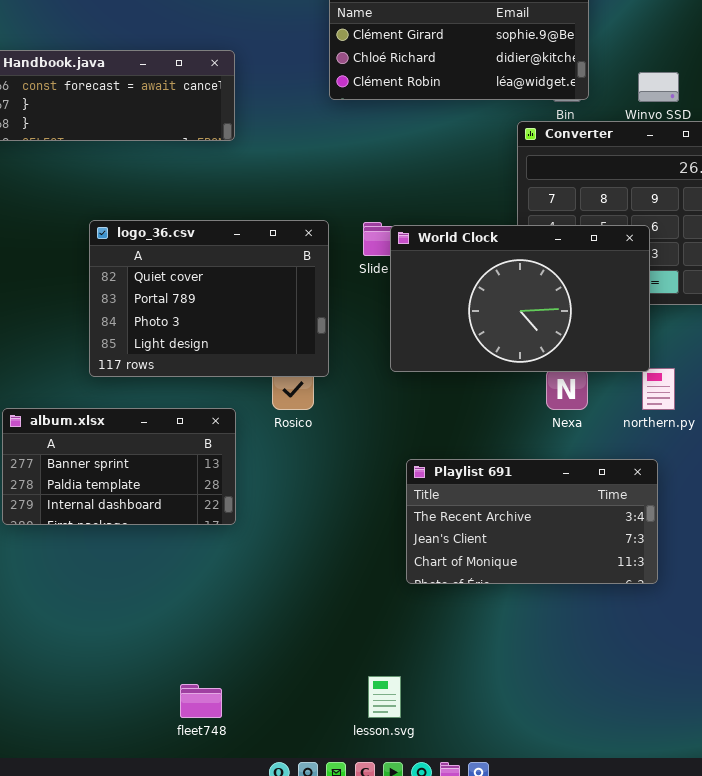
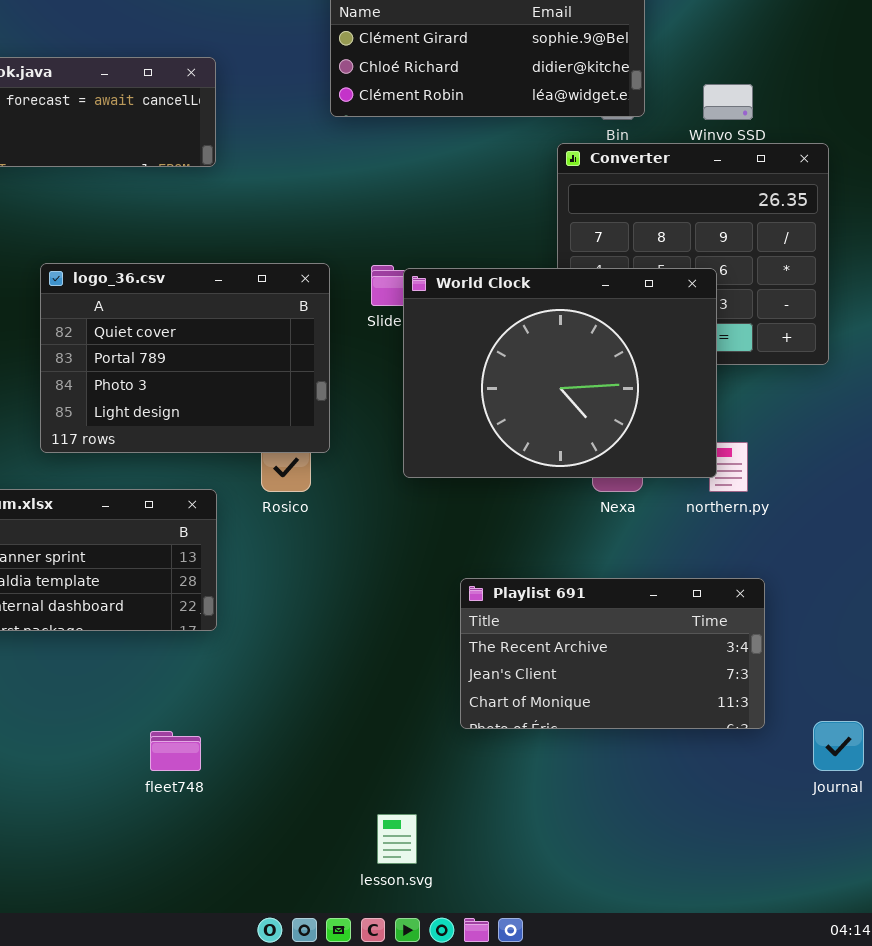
World Clock: [390,225,650,372] -> [403,268,717,478], resized
Playlist 691: [406,459,658,584] -> [460,578,765,729], moved
fleet748: [180,684,222,718] -> [150,731,201,771], moved

